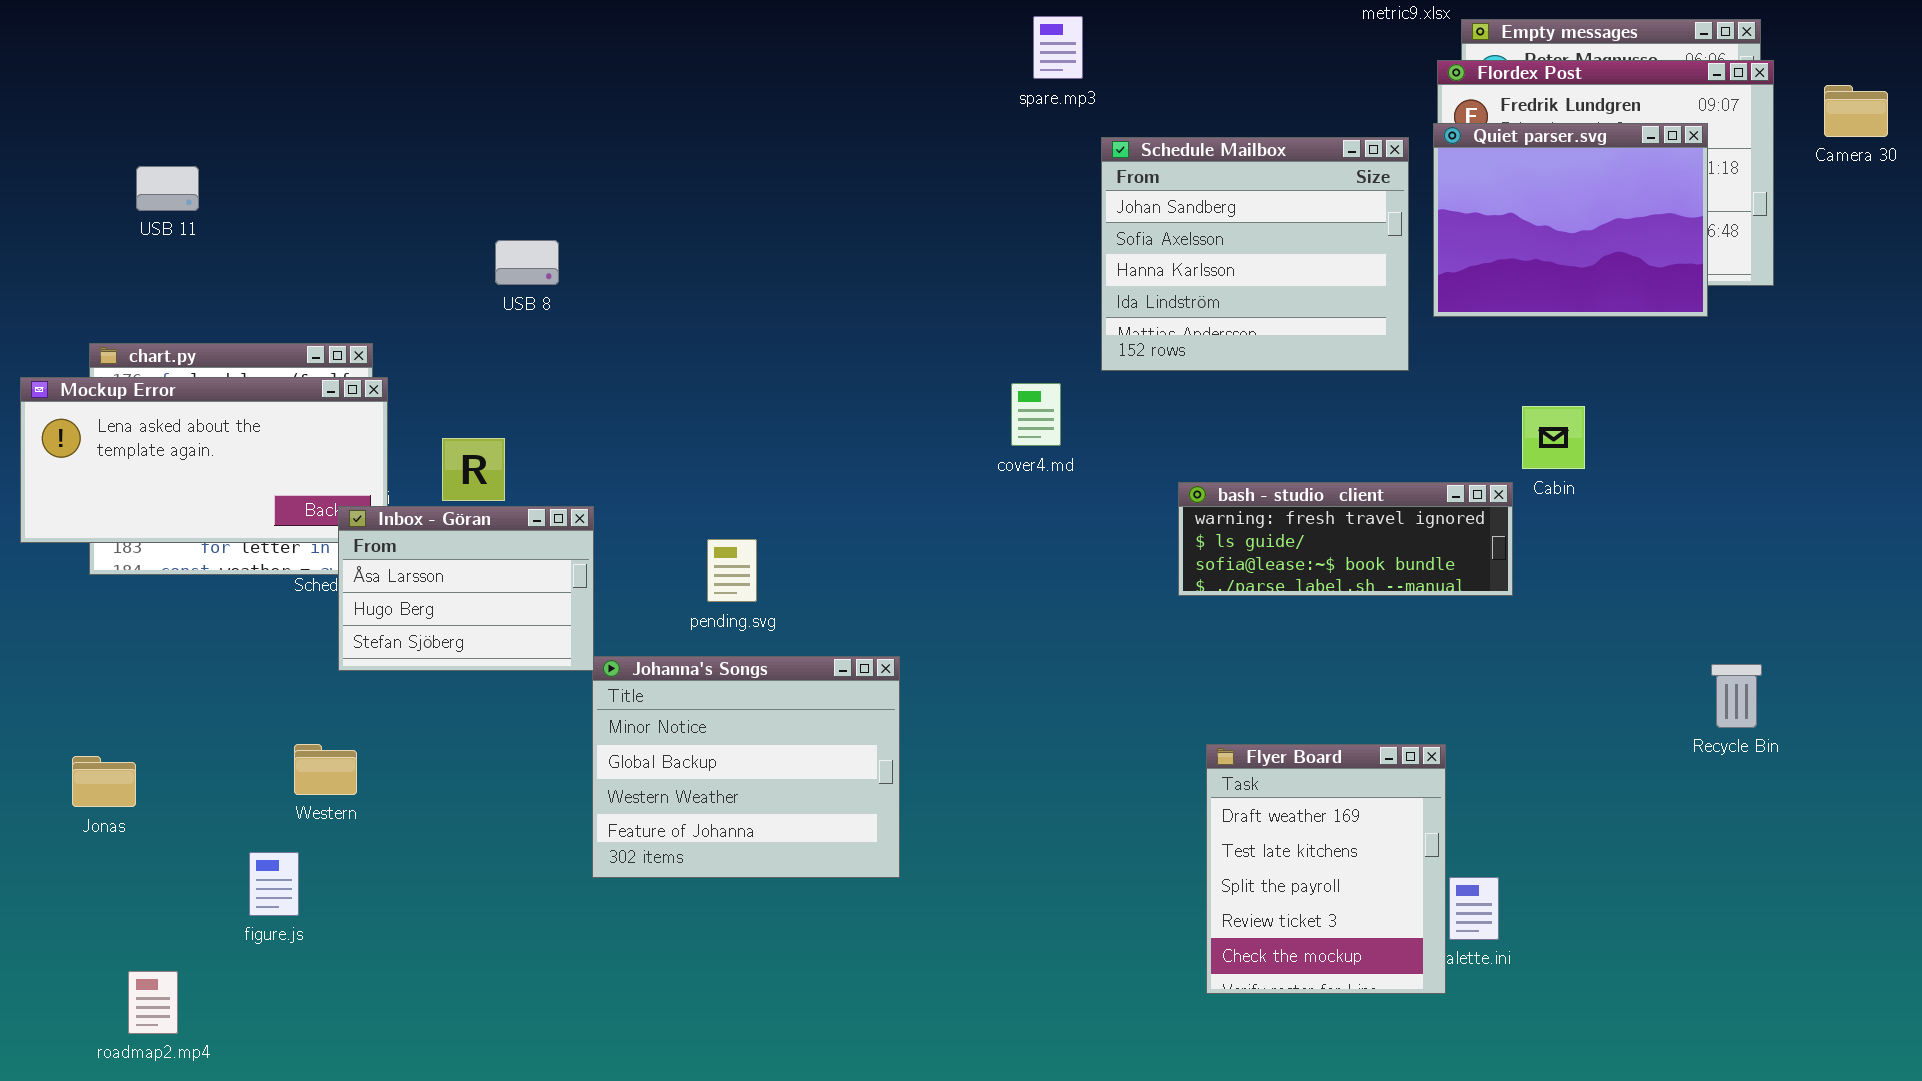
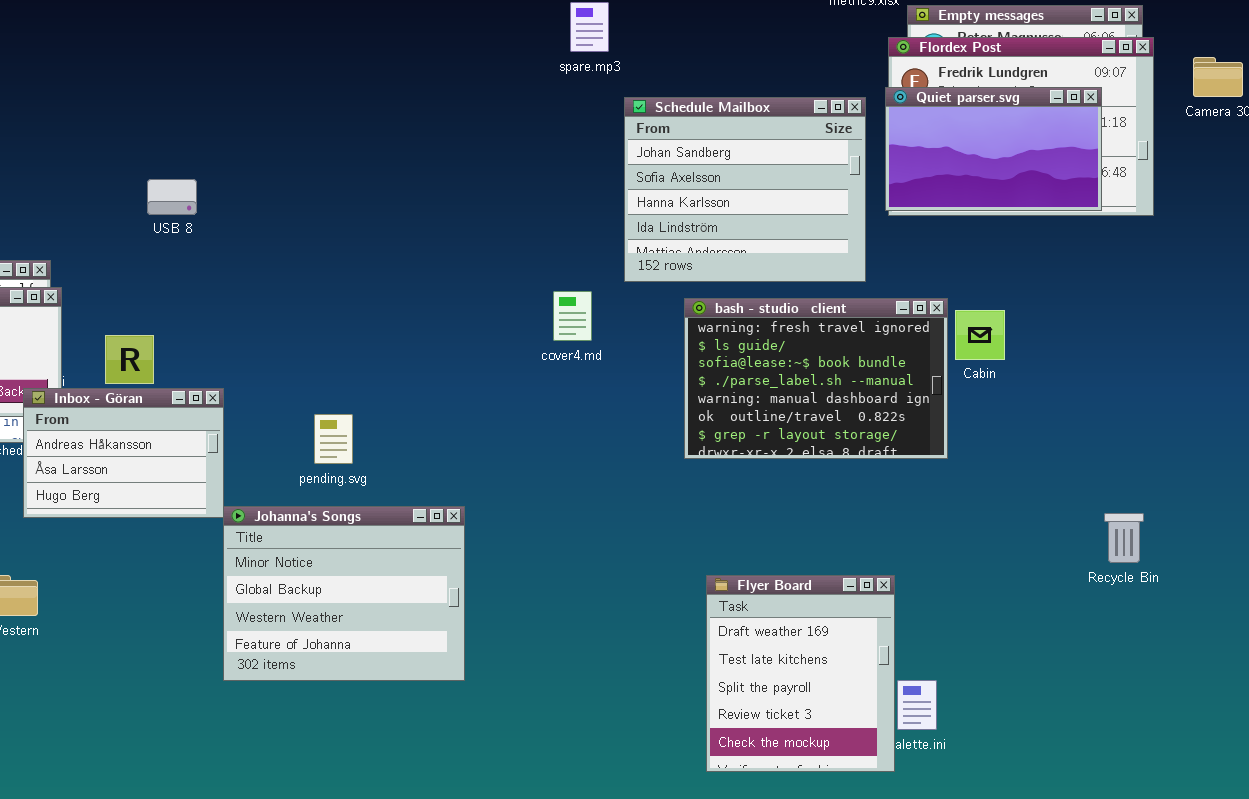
Quiet parser.svg: [1433,123,1708,317] -> [885,87,1102,211], resized
bash - studio_client: [1178,482,1513,596] -> [684,298,948,459], resized
Inbox - Göran: [338,506,594,671] -> [23,388,224,518], scrolled up 1 row

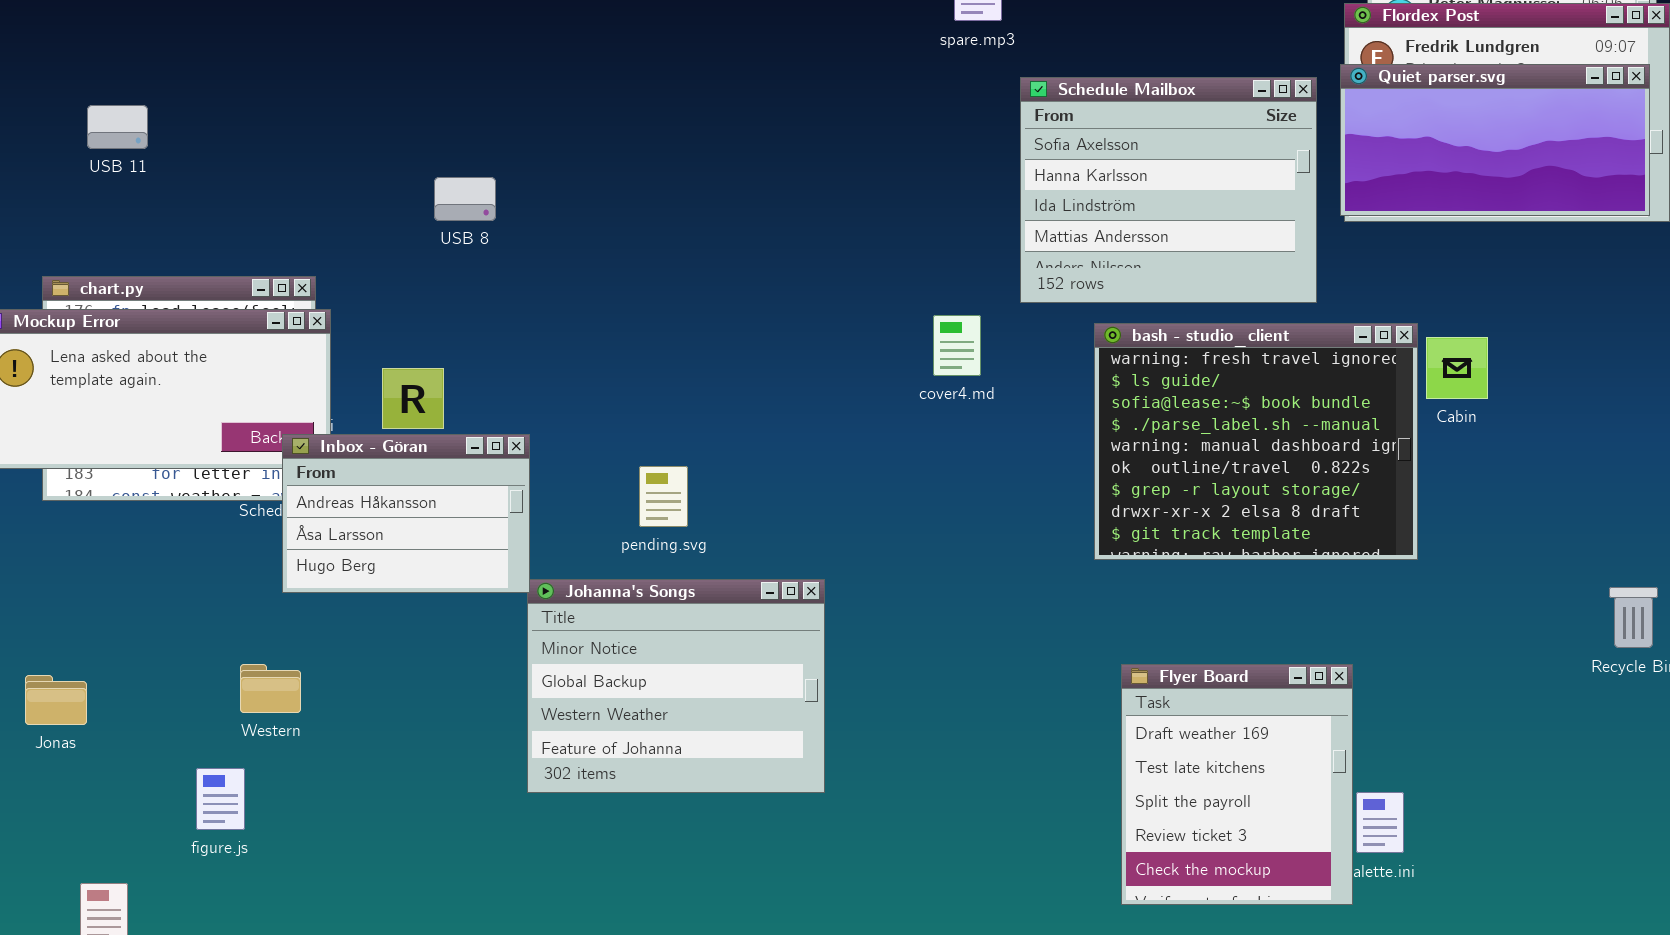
Quiet parser.svg: [885,87,1102,211] -> [1340,64,1650,216], resized
Schedule Mailbox: [624,97,866,282] -> [1020,77,1317,303], scrolled down 1 row
bash - studio_client: [684,298,948,459] -> [1094,323,1418,560], resized

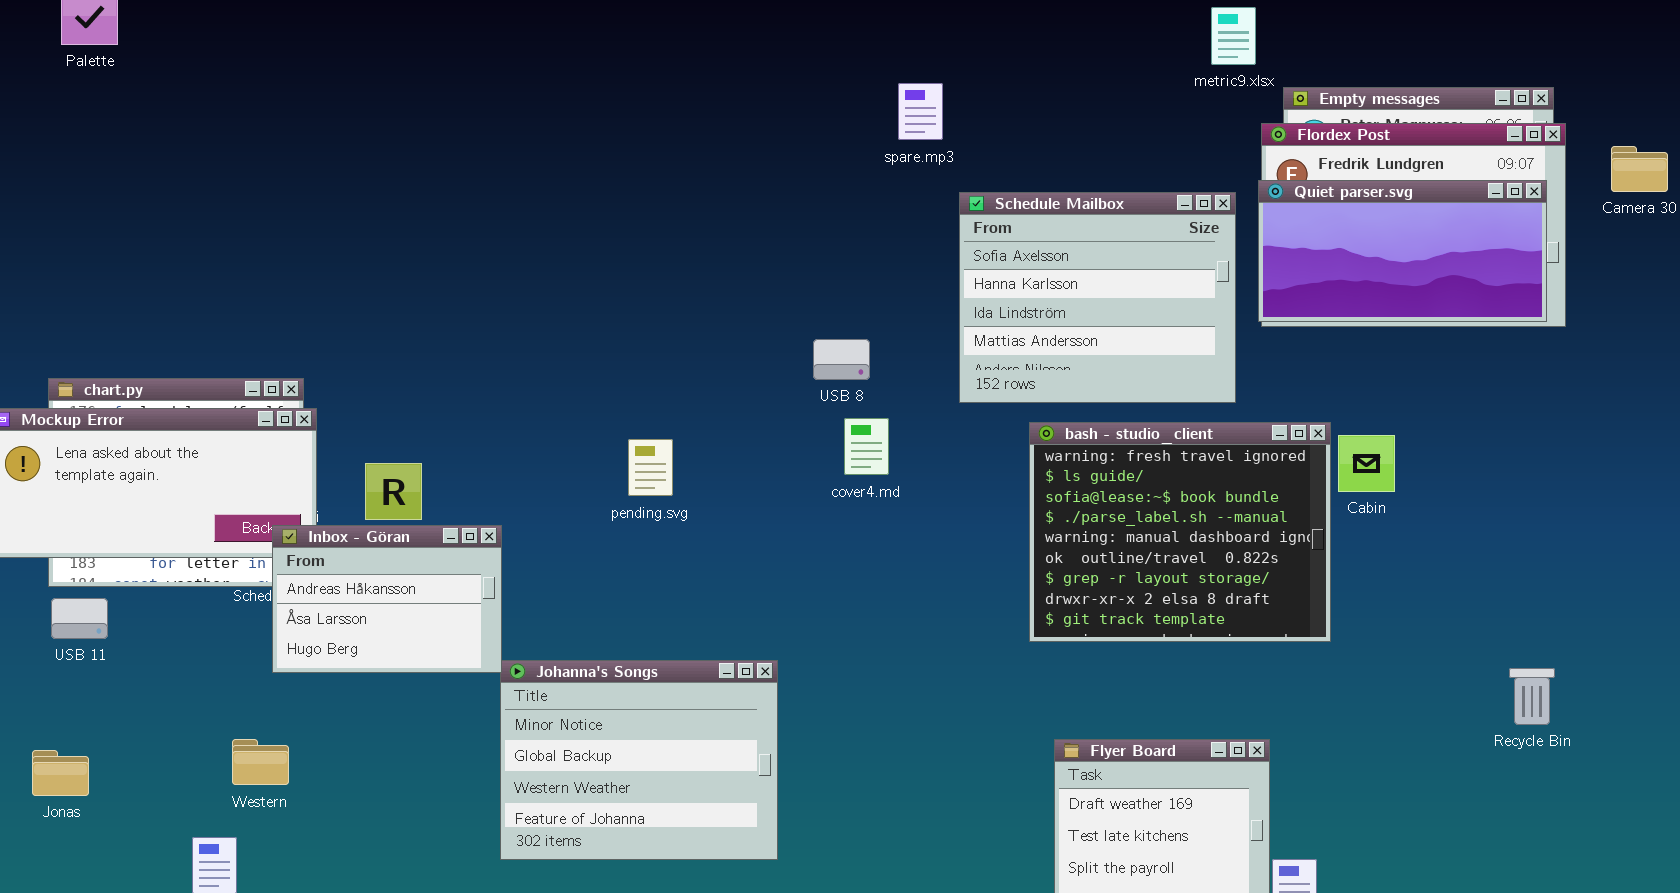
USB 11: [87,105,148,149] -> [51,598,108,639], moved
USB 8: [434,177,496,221] -> [813,339,870,380], moved
cover4.md: [933,315,981,376] -> [844,418,889,475], moved
pending.svg: [639,466,688,527] -> [628,439,673,496], moved

